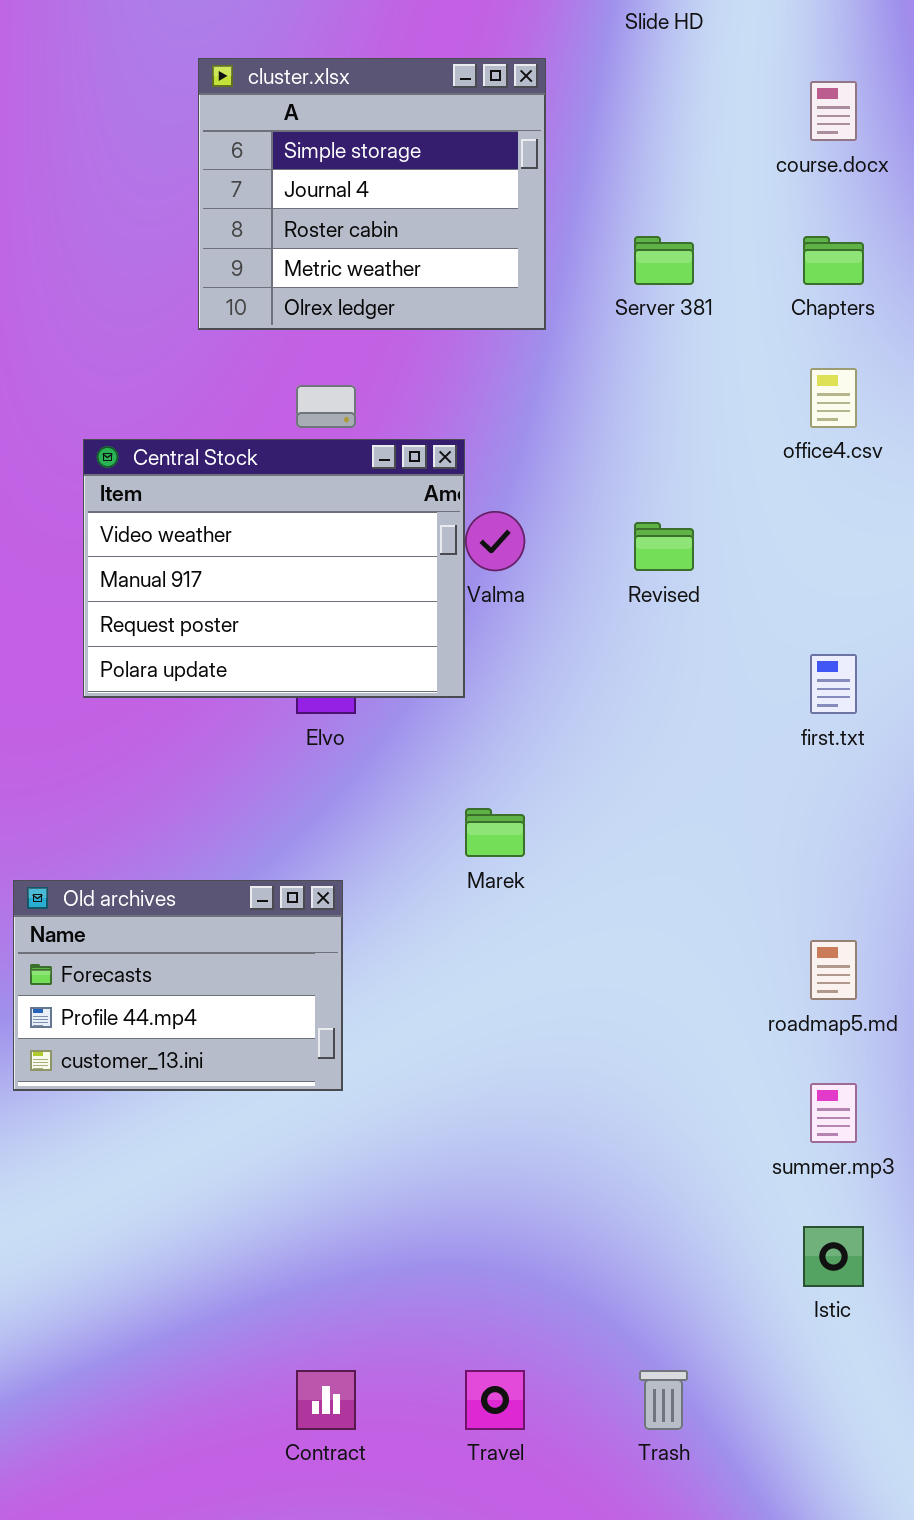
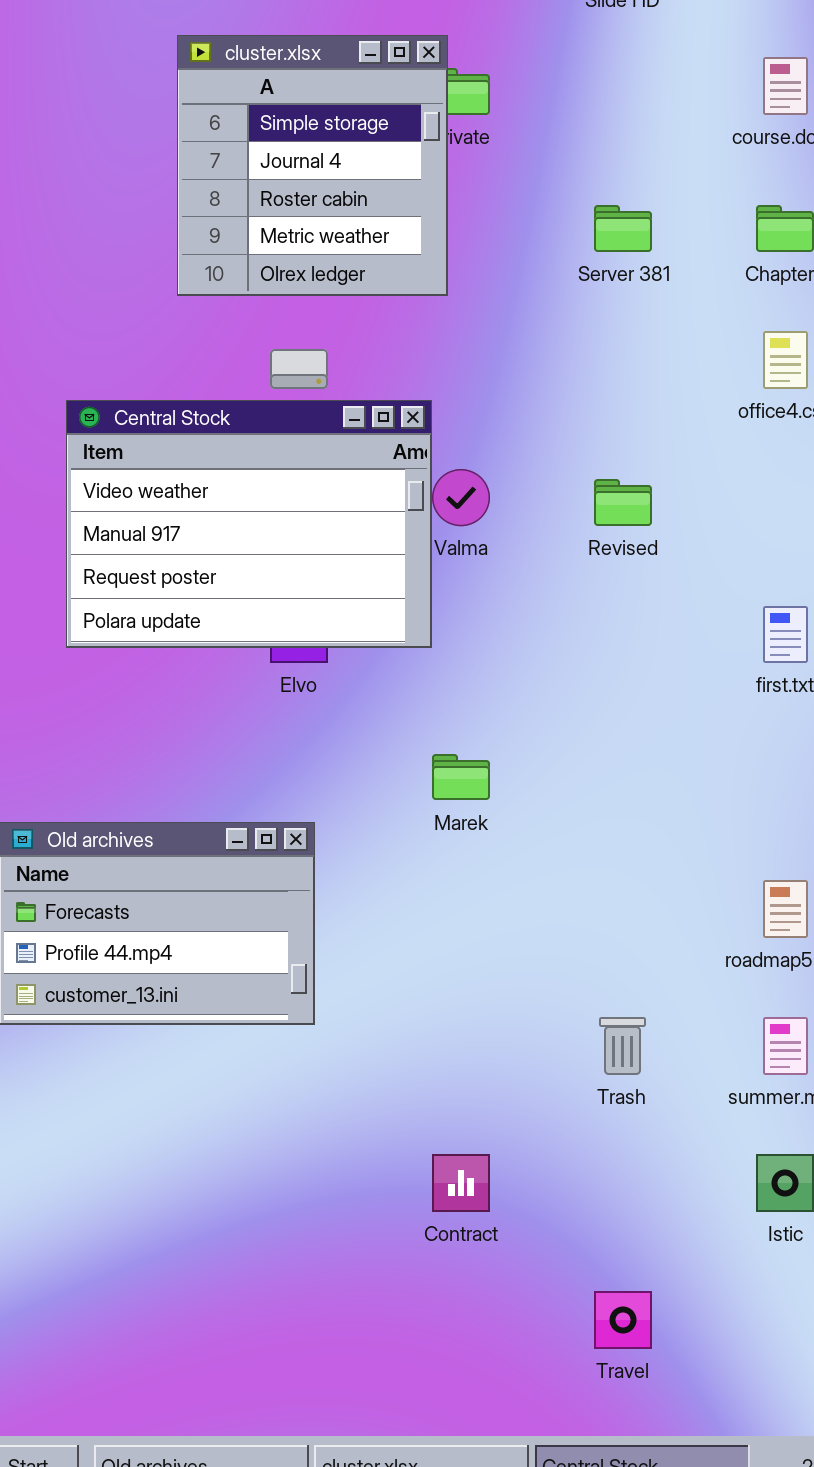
cluster.xlsx: [198,58,546,330] -> [177,35,448,296], resized
Contract: [296,1370,356,1430] -> [432,1154,490,1212], moved
Travel: [465,1370,525,1430] -> [594,1291,652,1349], moved
Trash: [639,1370,688,1430] -> [599,1017,646,1075], moved

